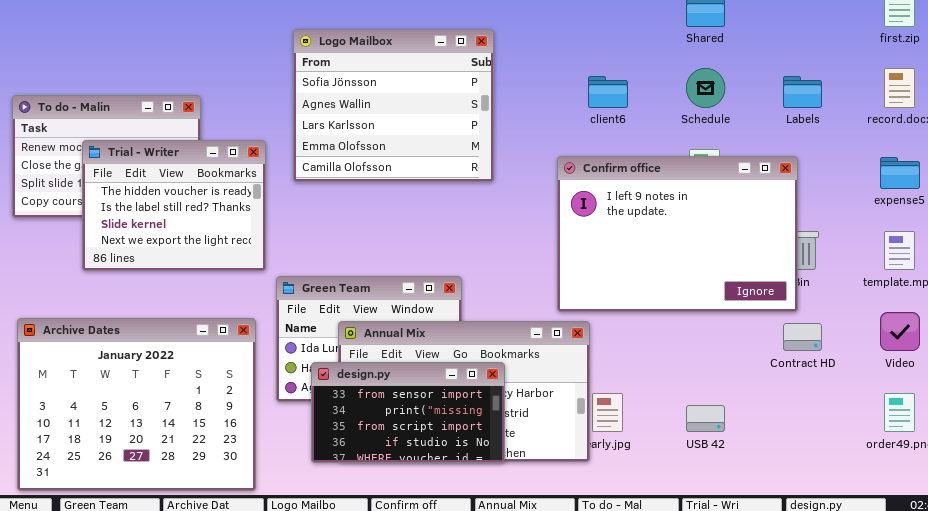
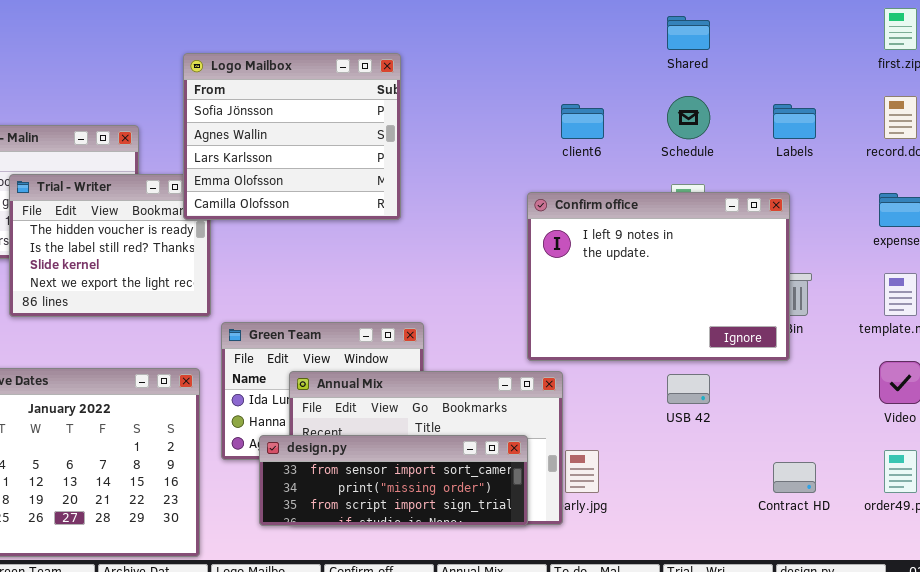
Logo Mailbox: [293,29,494,182] -> [183,53,401,220], moved
Contract HD: [783,323,822,351] -> [773,462,816,493], moved
design.py: [311,362,505,463] -> [259,435,528,526], resized
USB 42: [686,405,725,432] -> [667,374,710,404], moved

